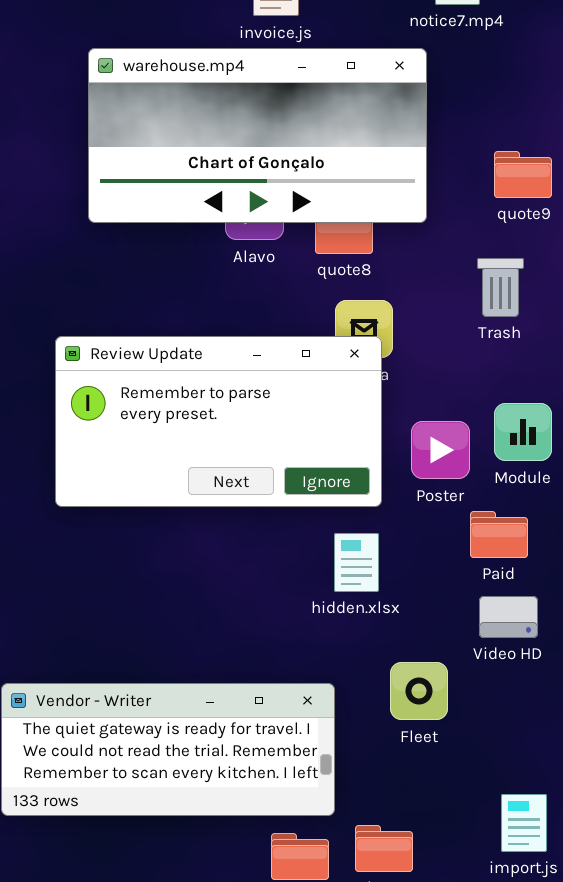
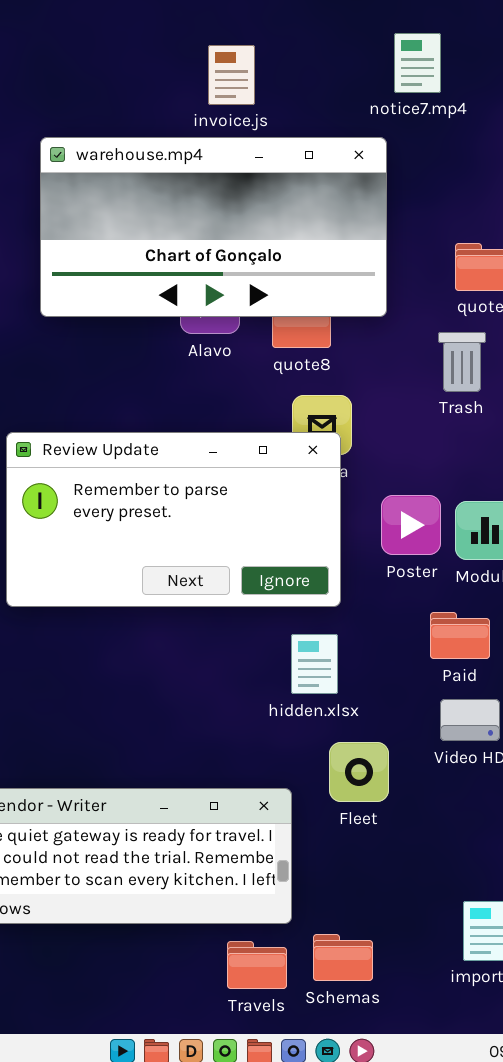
Trash: [477,258,524,317] -> [438,332,486,392], moved
Poster: [411,421,470,479] -> [381,495,441,555], moved
Fleet: [390,662,448,720] -> [329,742,389,802], moved

